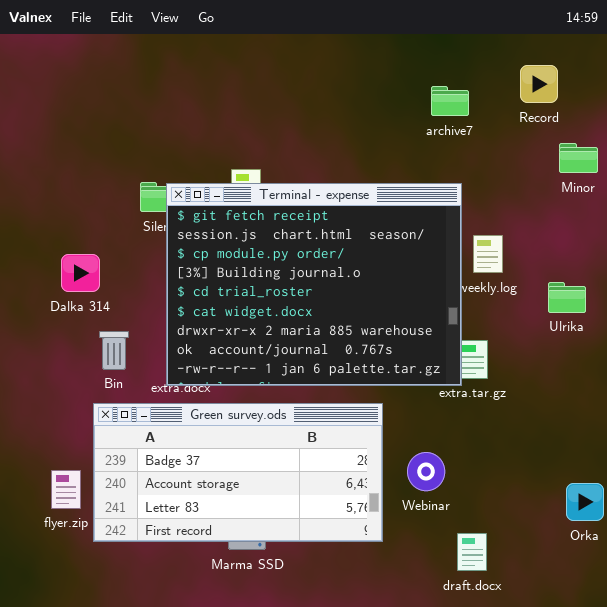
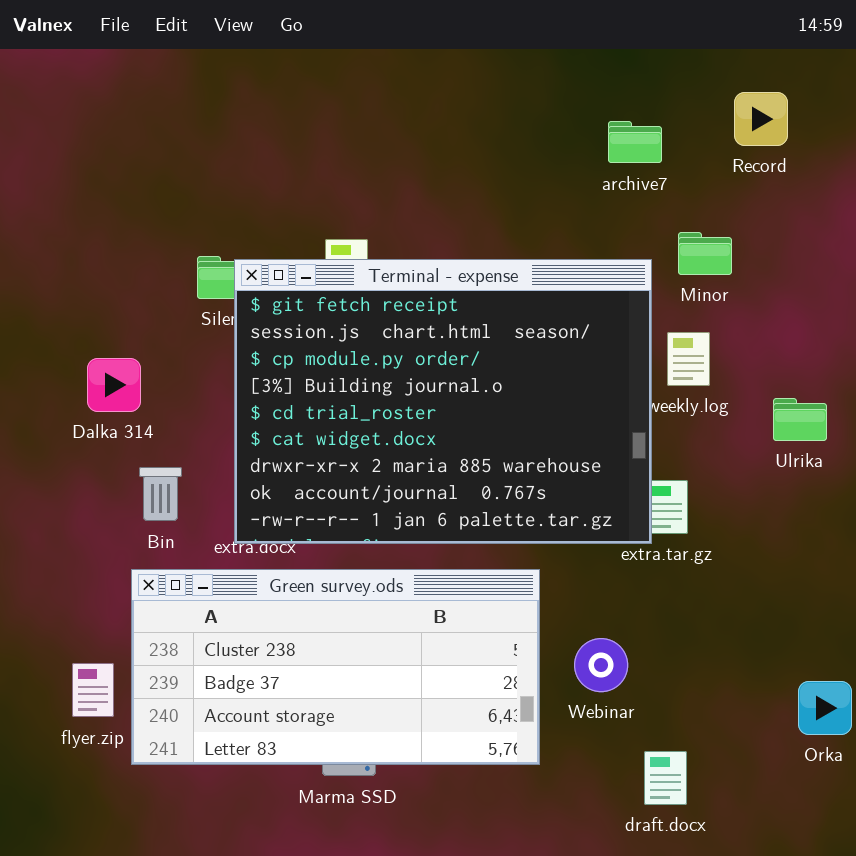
Minor: [559,143,598,173] -> [678,232,732,275], moved
Green survey.ods: [93,403,383,542] -> [131,569,540,765], scrolled up 1 row

